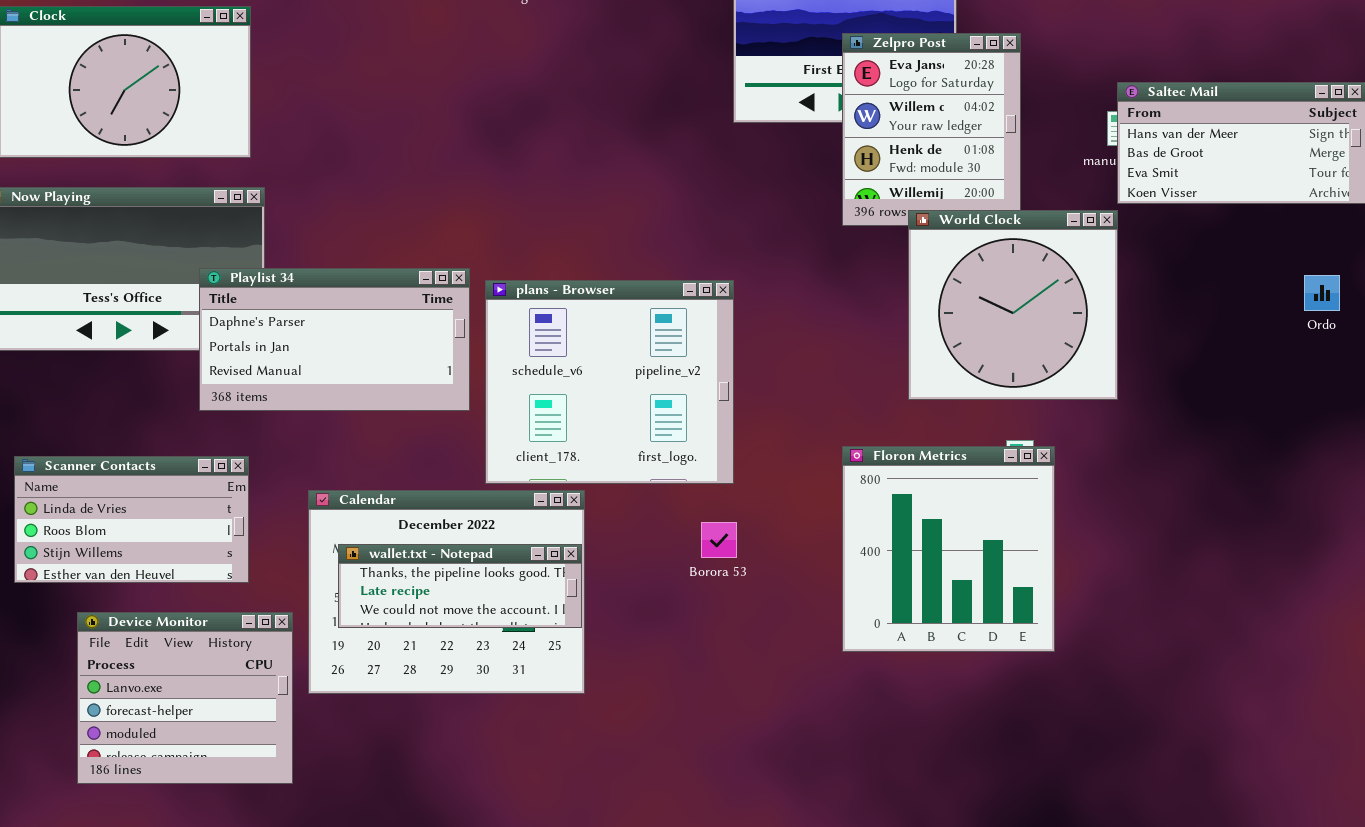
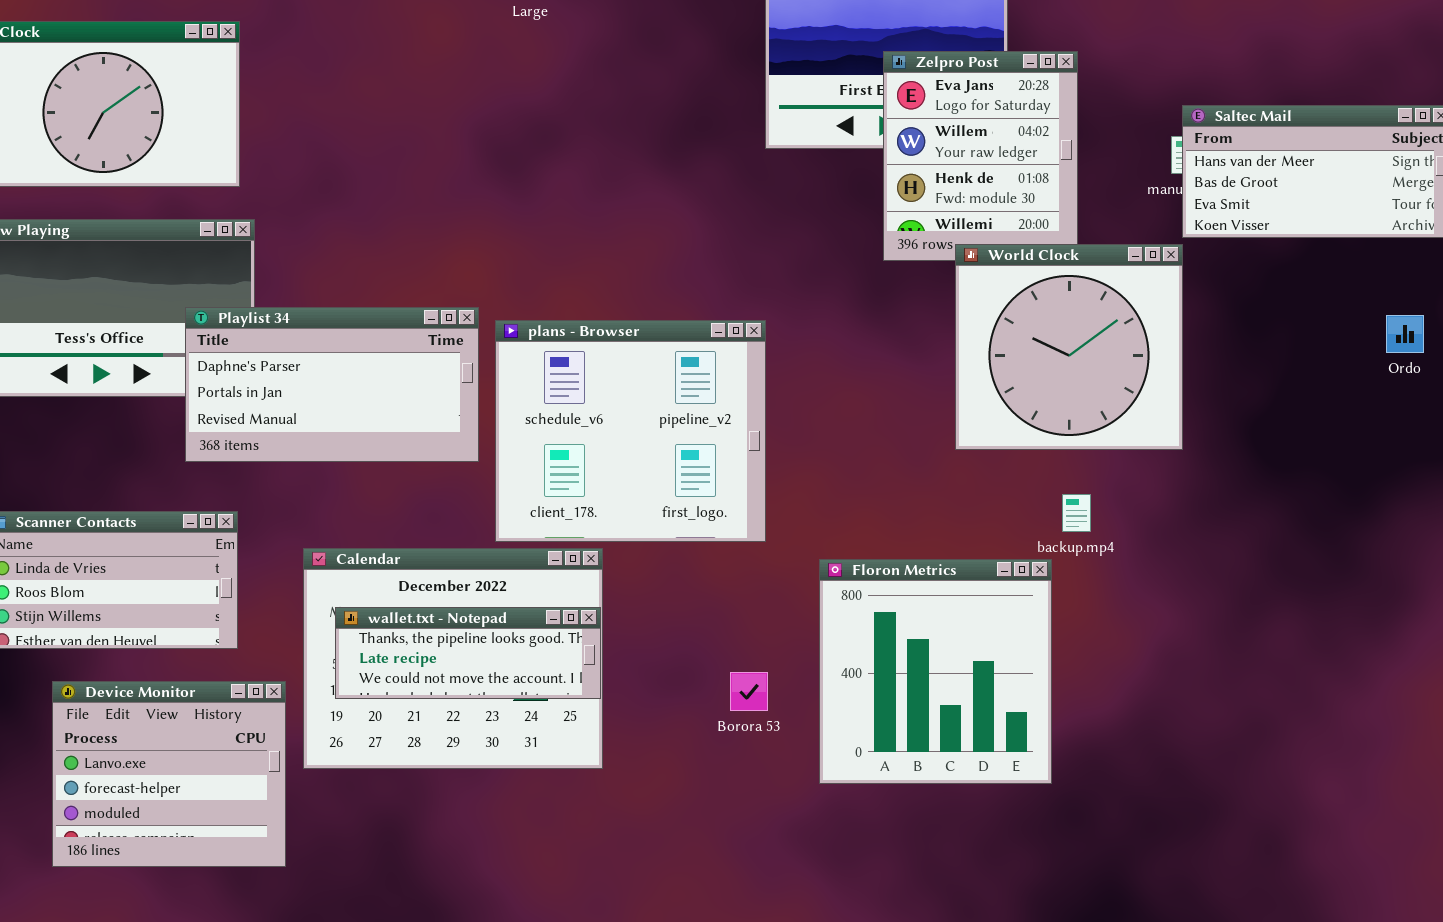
Floron Metrics: [842,446,1055,652] -> [819,559,1052,784], moved
Borora 53: [701,522,737,558] -> [730,672,768,711], moved

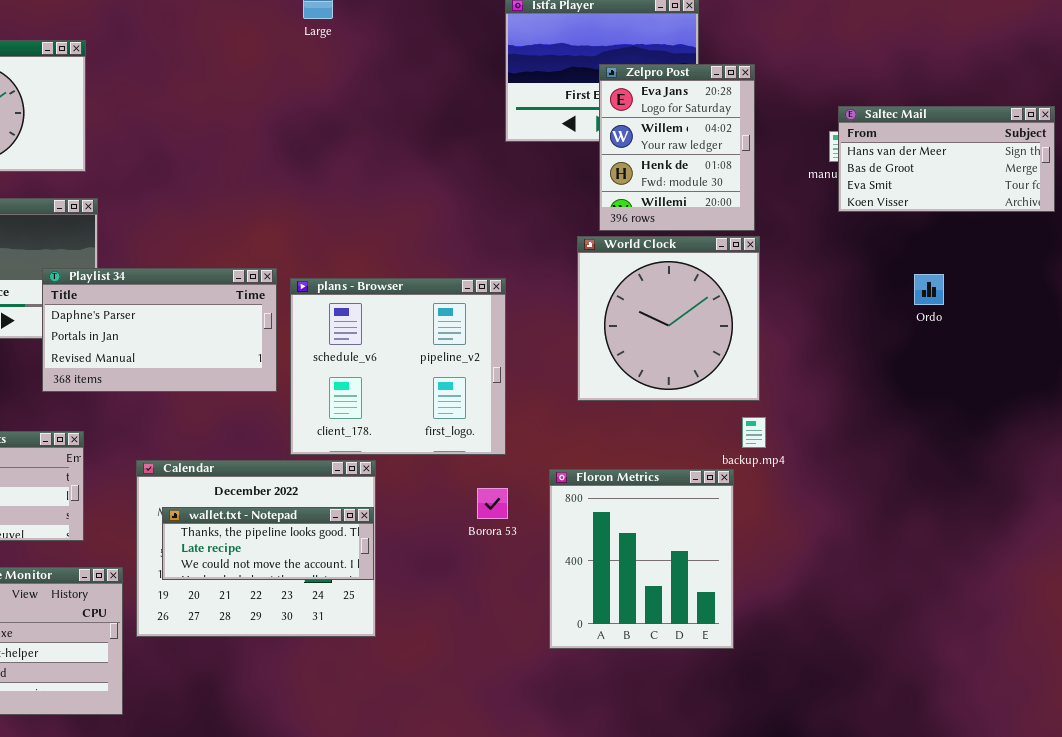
World Clock: [955,244,1183,450] -> [577,236,760,401], moved
Ordo: [1386,315,1424,353] -> [914,274,944,305], moved
Borora 53: [730,672,768,711] -> [477,488,508,519], moved

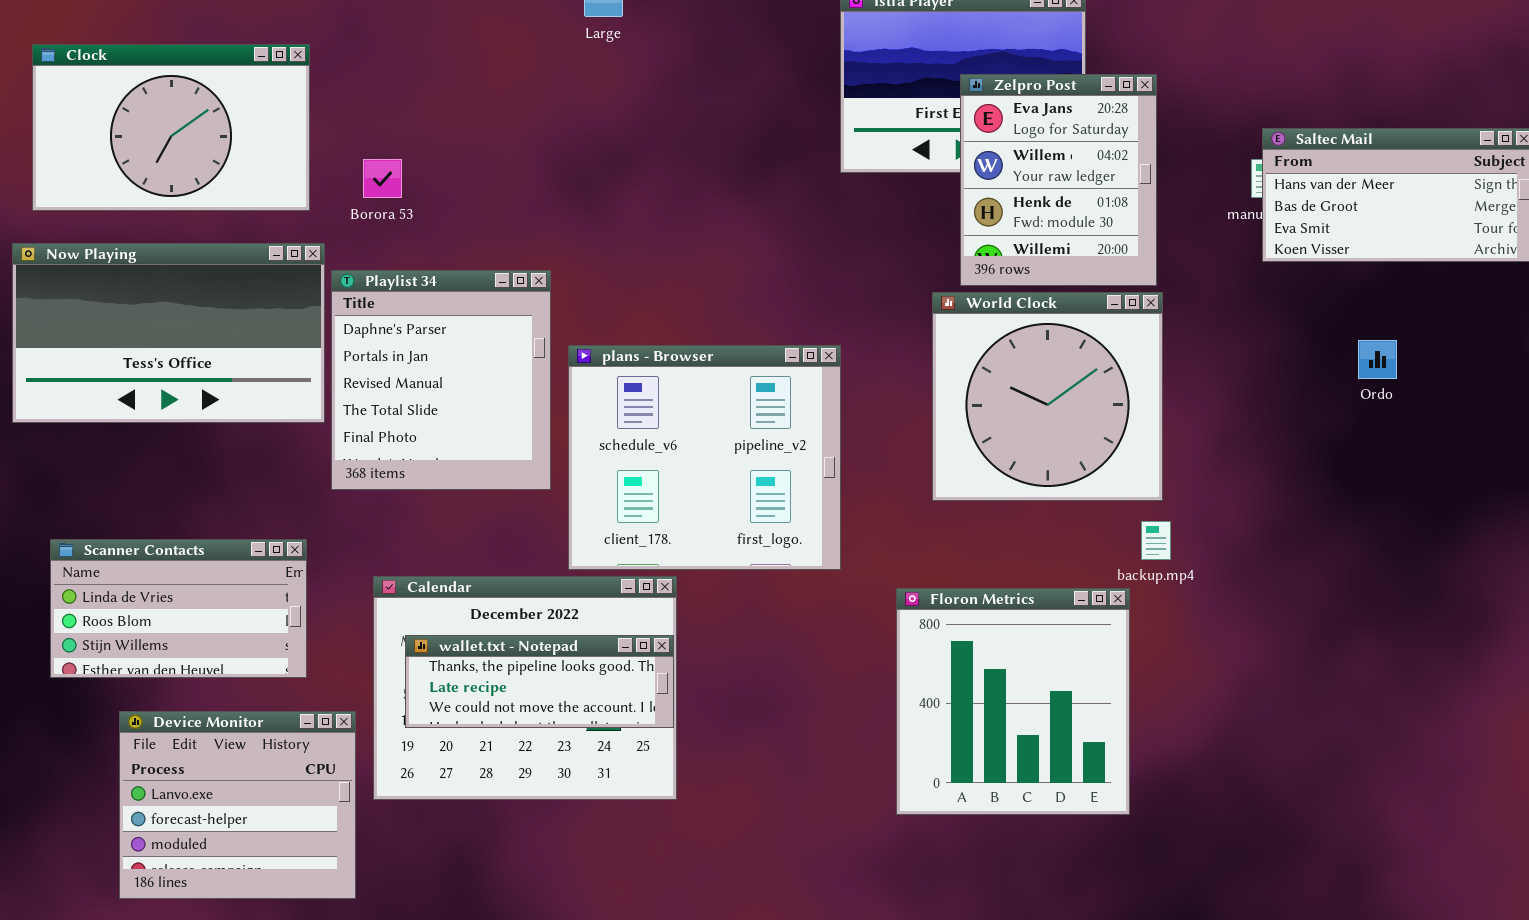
Playlist 34: [42,268,277,392] -> [331,270,551,490], resized
Borora 53: [477,488,508,519] -> [363,159,402,198], moved

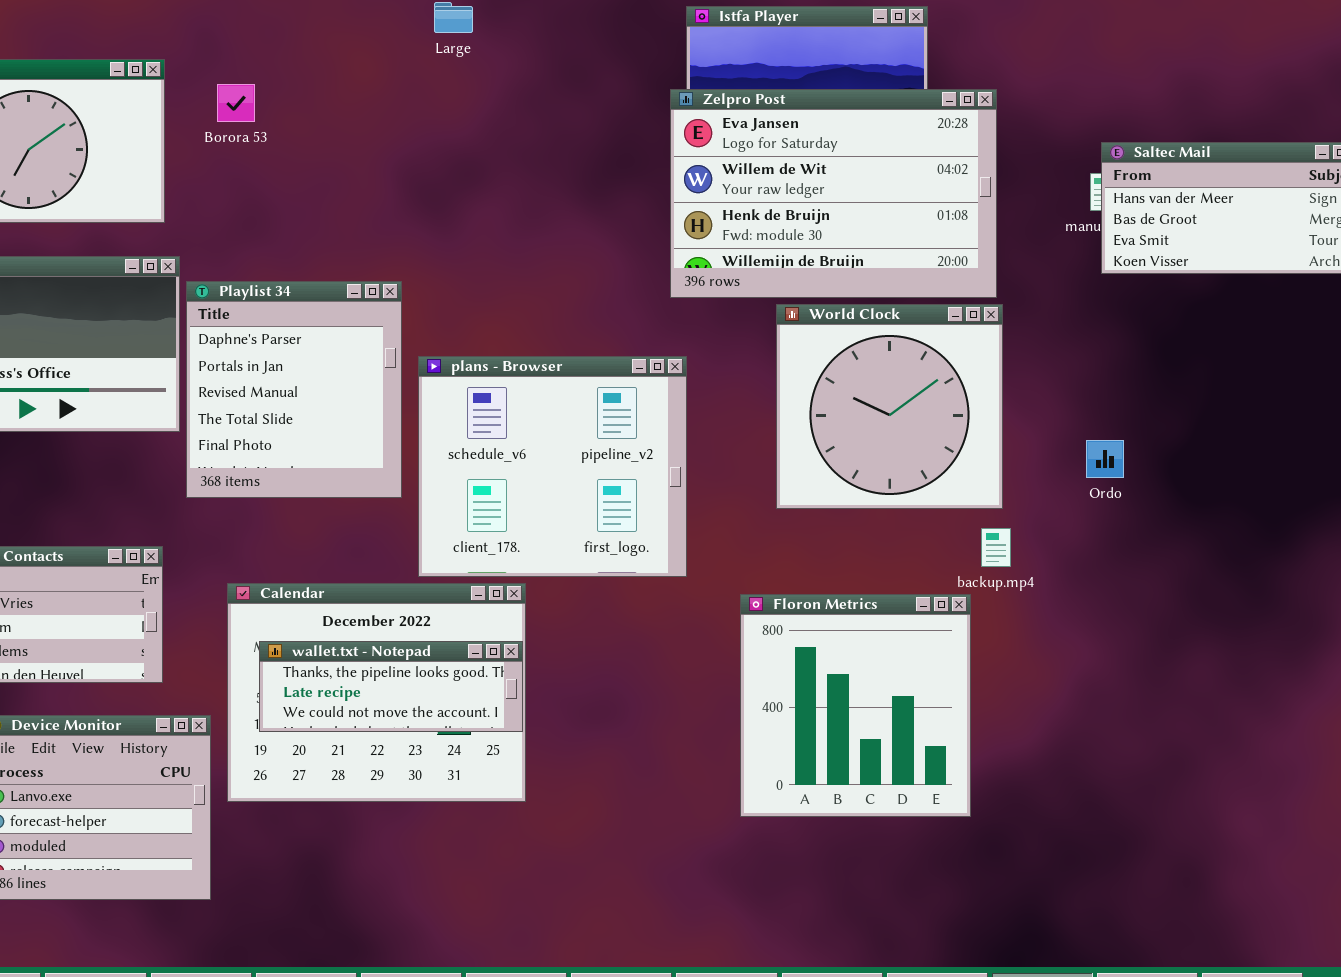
Zelpro Post: [960,74,1157,286] -> [670,89,997,298], resized
Borora 53: [363,159,402,198] -> [217,84,255,122], moved
Ordo: [1358,340,1397,379] -> [1086,440,1124,478], moved

